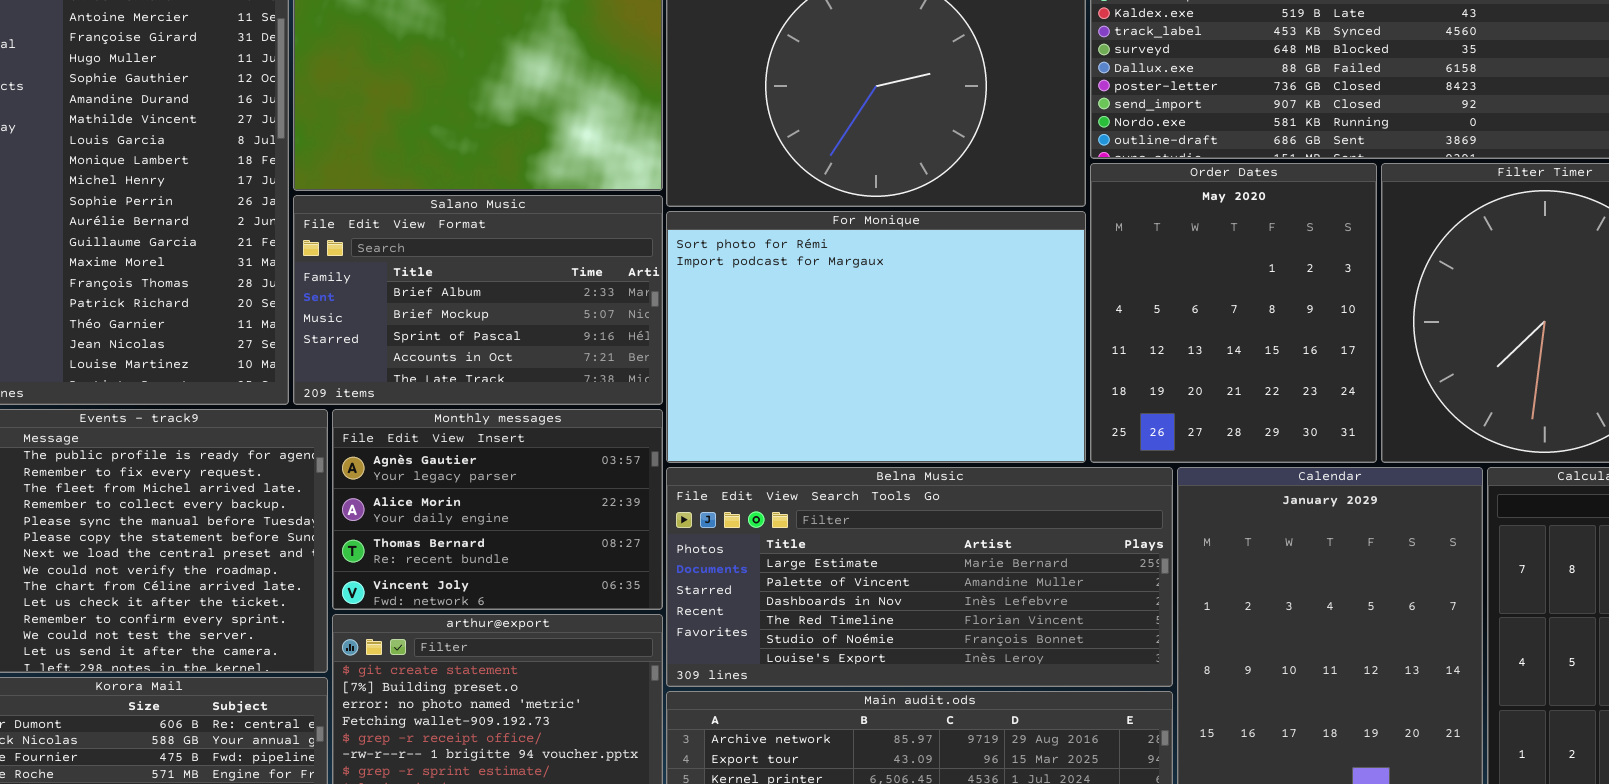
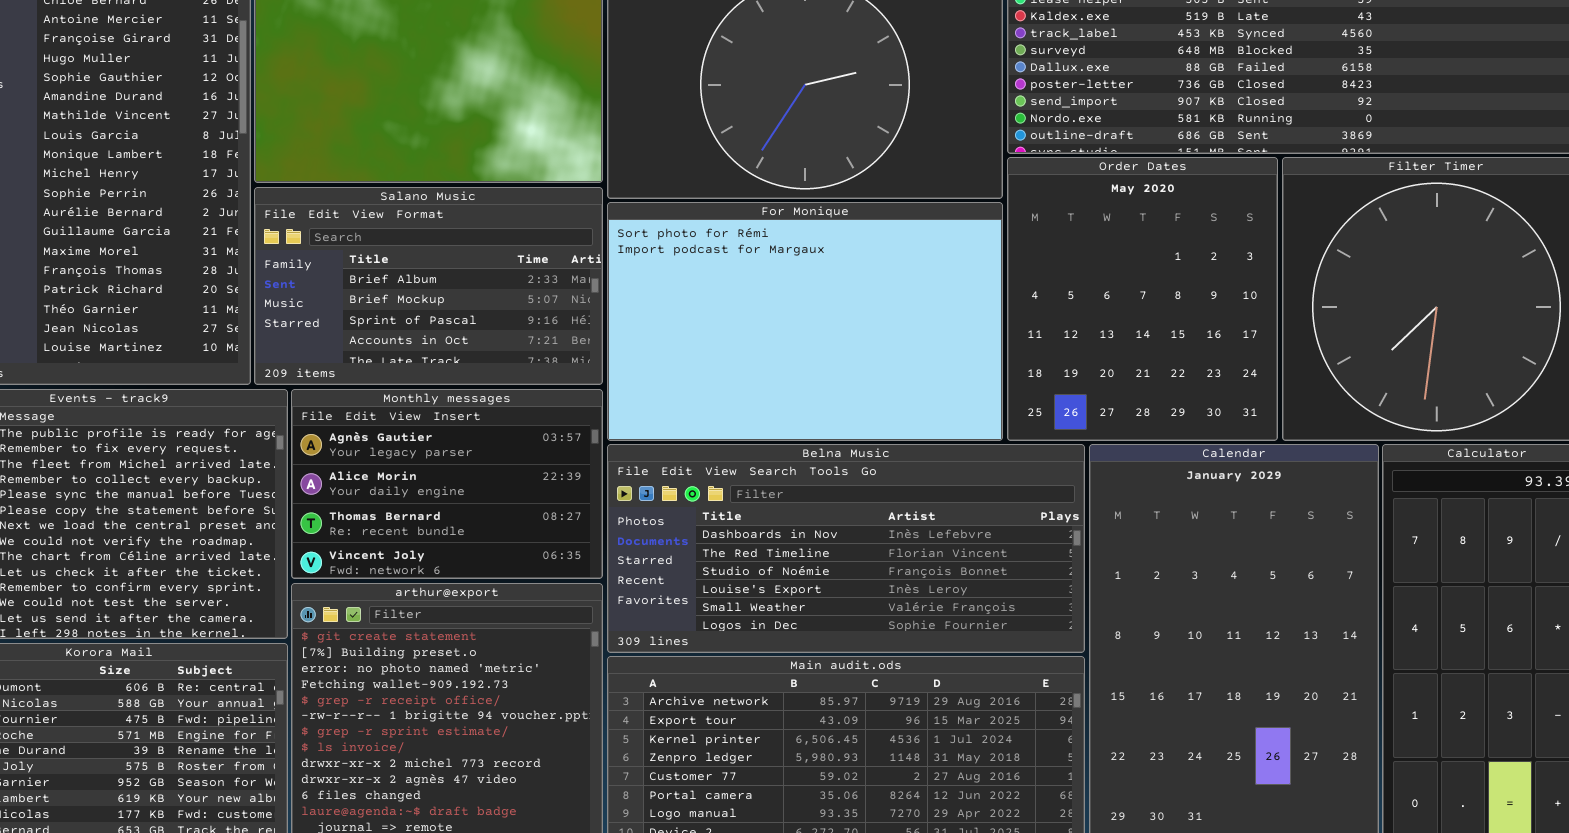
Belna Music: [666,467,1173,687] -> [607,444,1085,653], scrolled down 2 rows

